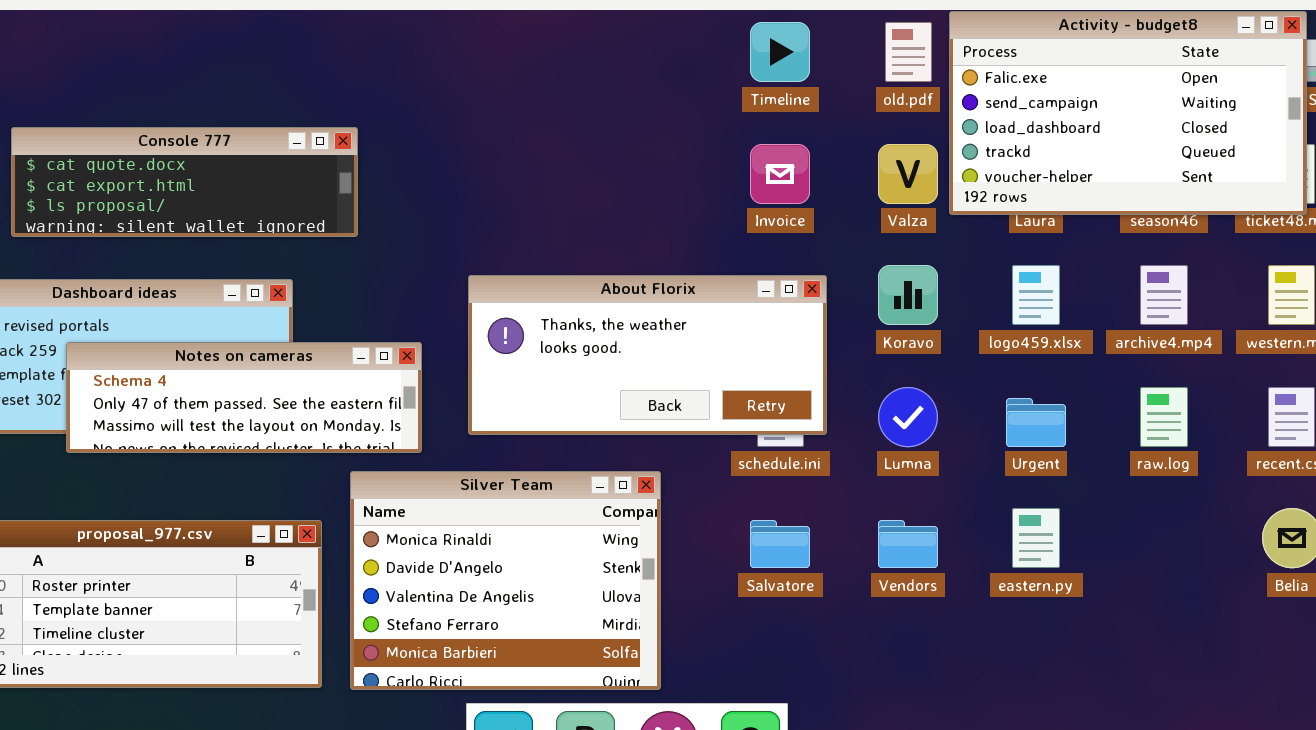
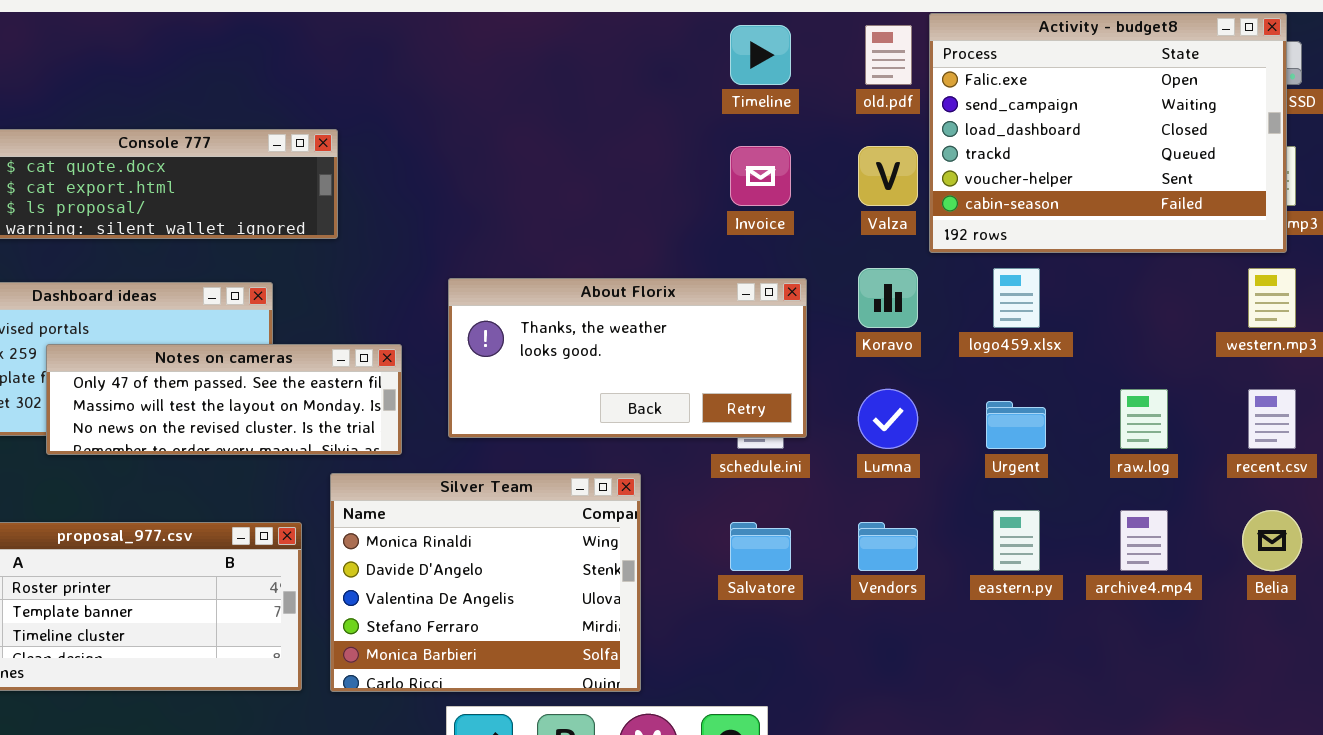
Activity - budget8: [949,11,1307,215] -> [929,13,1287,253], resized
archive4.mp4: [1140,265,1188,325] -> [1120,510,1168,571], moved
Notes on cameras: [66,342,422,453] -> [46,344,402,455], scrolled down 1 row

